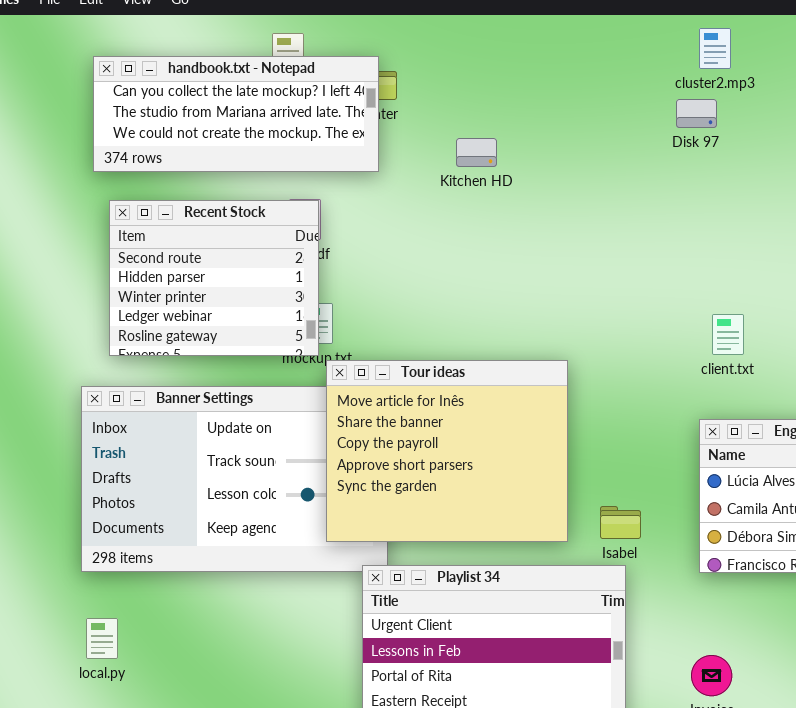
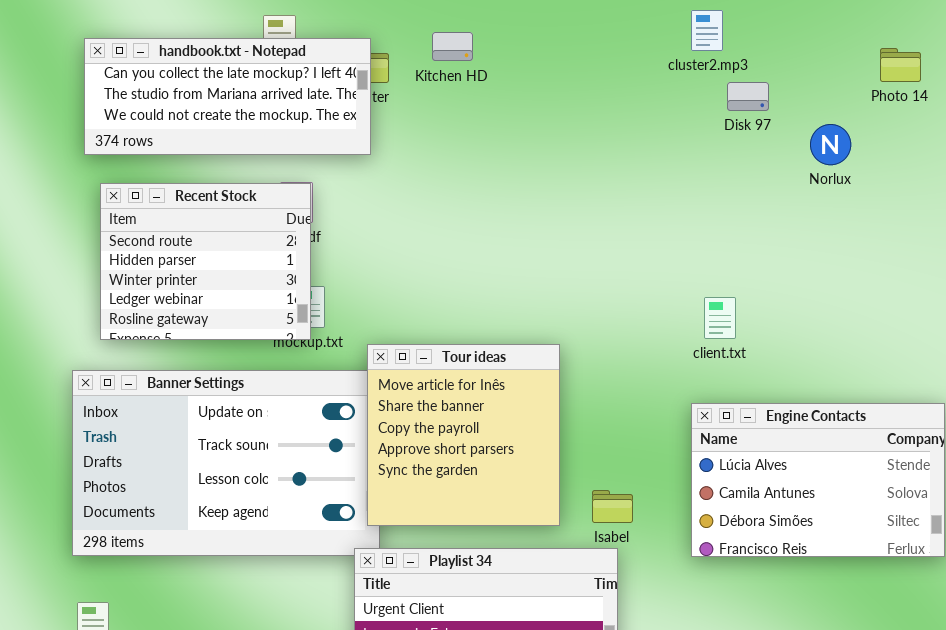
Disk 97: [676,99,717,128] -> [727,82,769,111], moved
Kitchen HD: [456,138,497,167] -> [432,32,473,61], moved
Tour ideas: [326,360,568,542] -> [367,344,560,526], resized

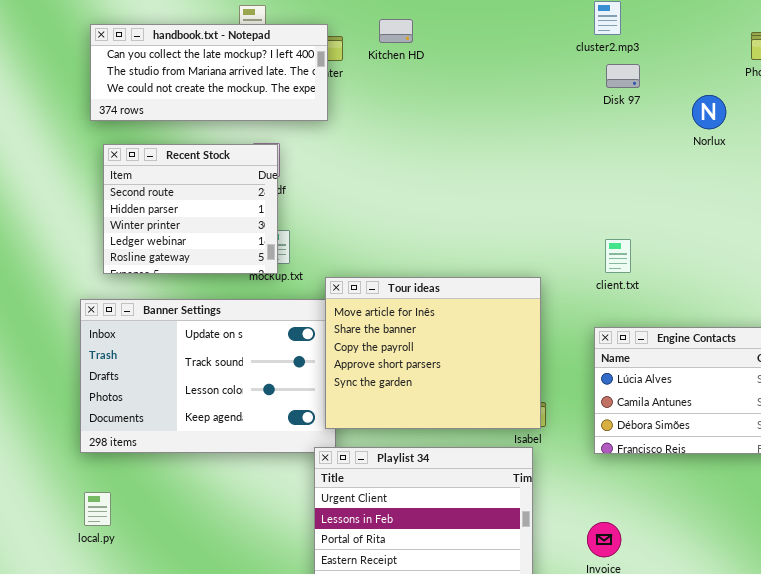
Disk 97: [727,82,769,111] -> [606,64,640,88], moved
Tour ideas: [367,344,560,526] -> [325,277,541,429], resized

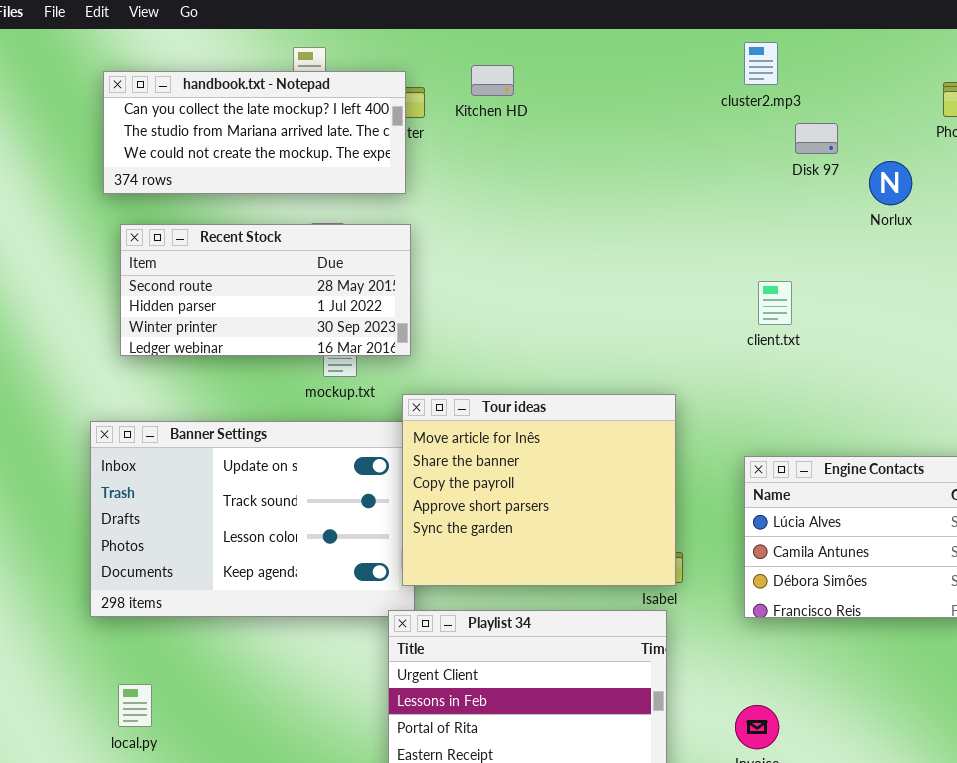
Disk 97: [606,64,640,88] -> [795,123,838,154], moved
Recent Stock: [103,144,278,274] -> [120,224,411,356], resized
client.txt: [605,239,631,273] -> [758,281,792,325], moved
local.py: [84,492,111,526] -> [118,684,152,727], moved

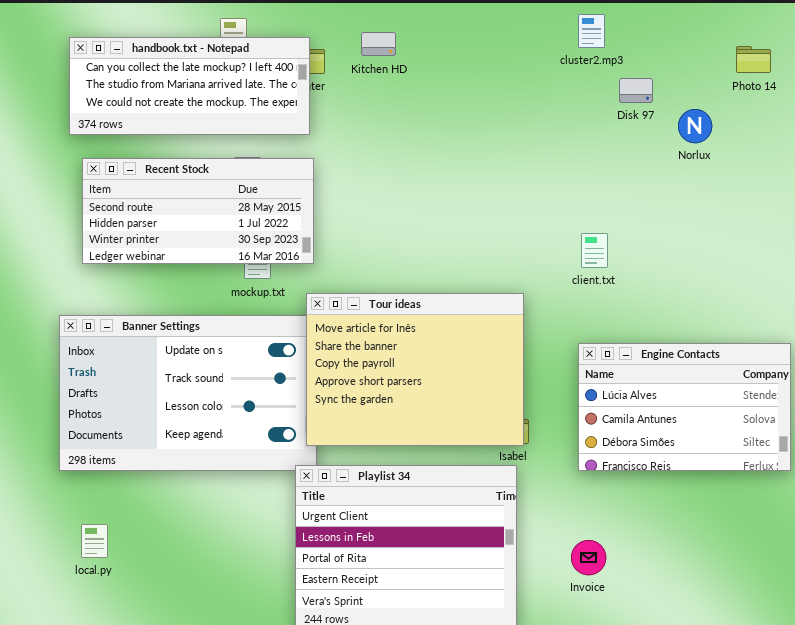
client.txt: [758,281,792,325] -> [581,233,608,268], moved

